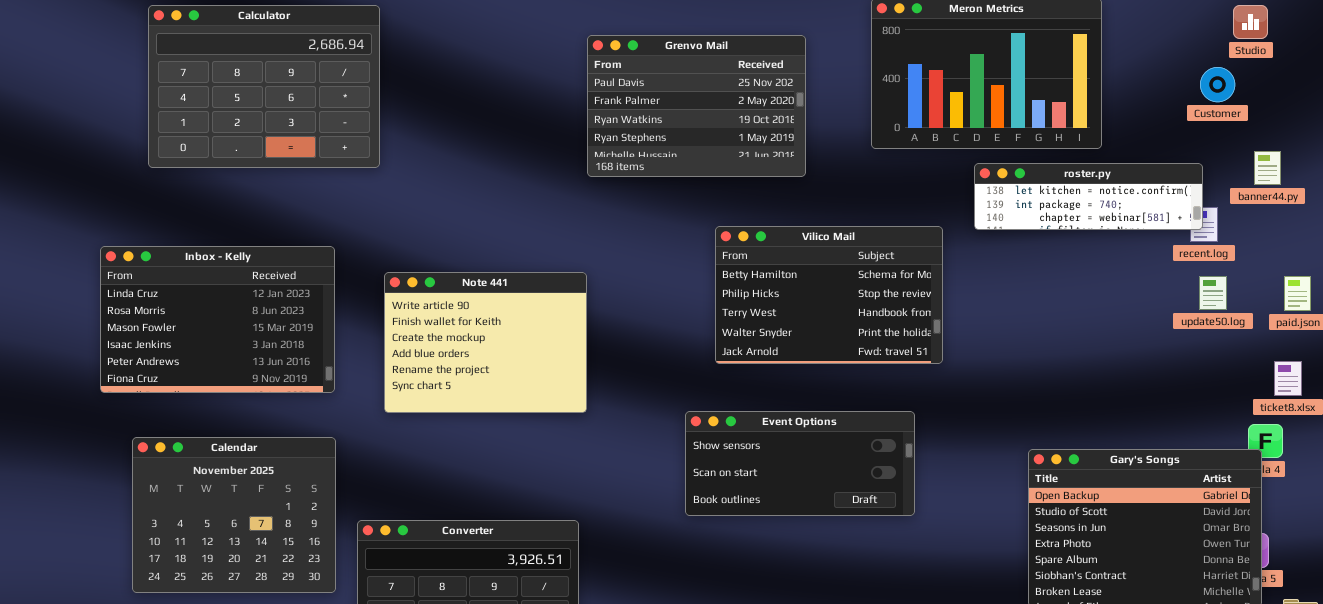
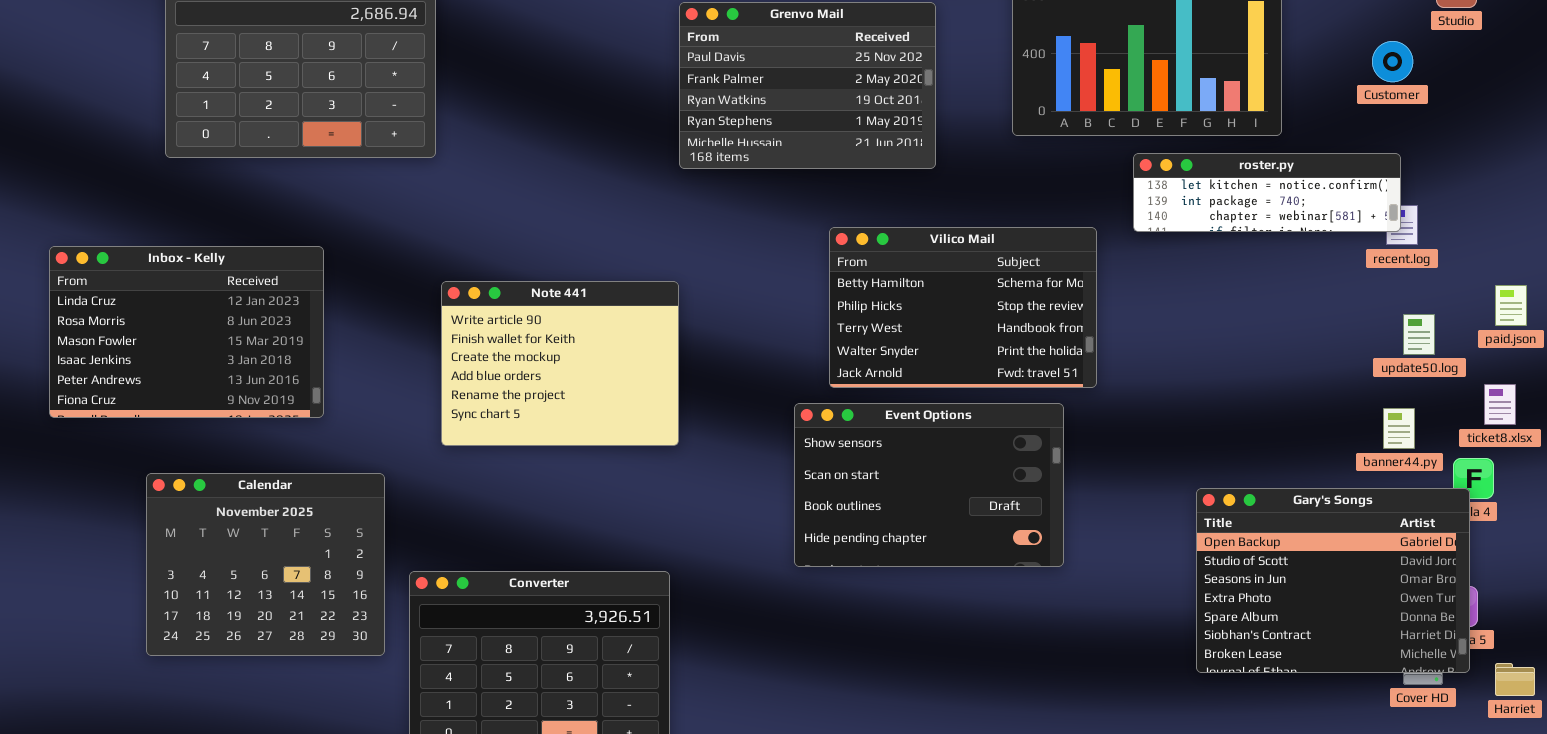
Customer: [1200,67,1235,102] -> [1372,41,1413,82], moved
banner44.py: [1254,151,1281,185] -> [1383,408,1415,449], moved
Inbox - Kelly: [100,246,335,393] -> [49,246,324,418], moved
update50.log: [1199,276,1227,310] -> [1403,314,1435,355], moved
Event Options: [685,411,915,516] -> [794,403,1064,567], resized

